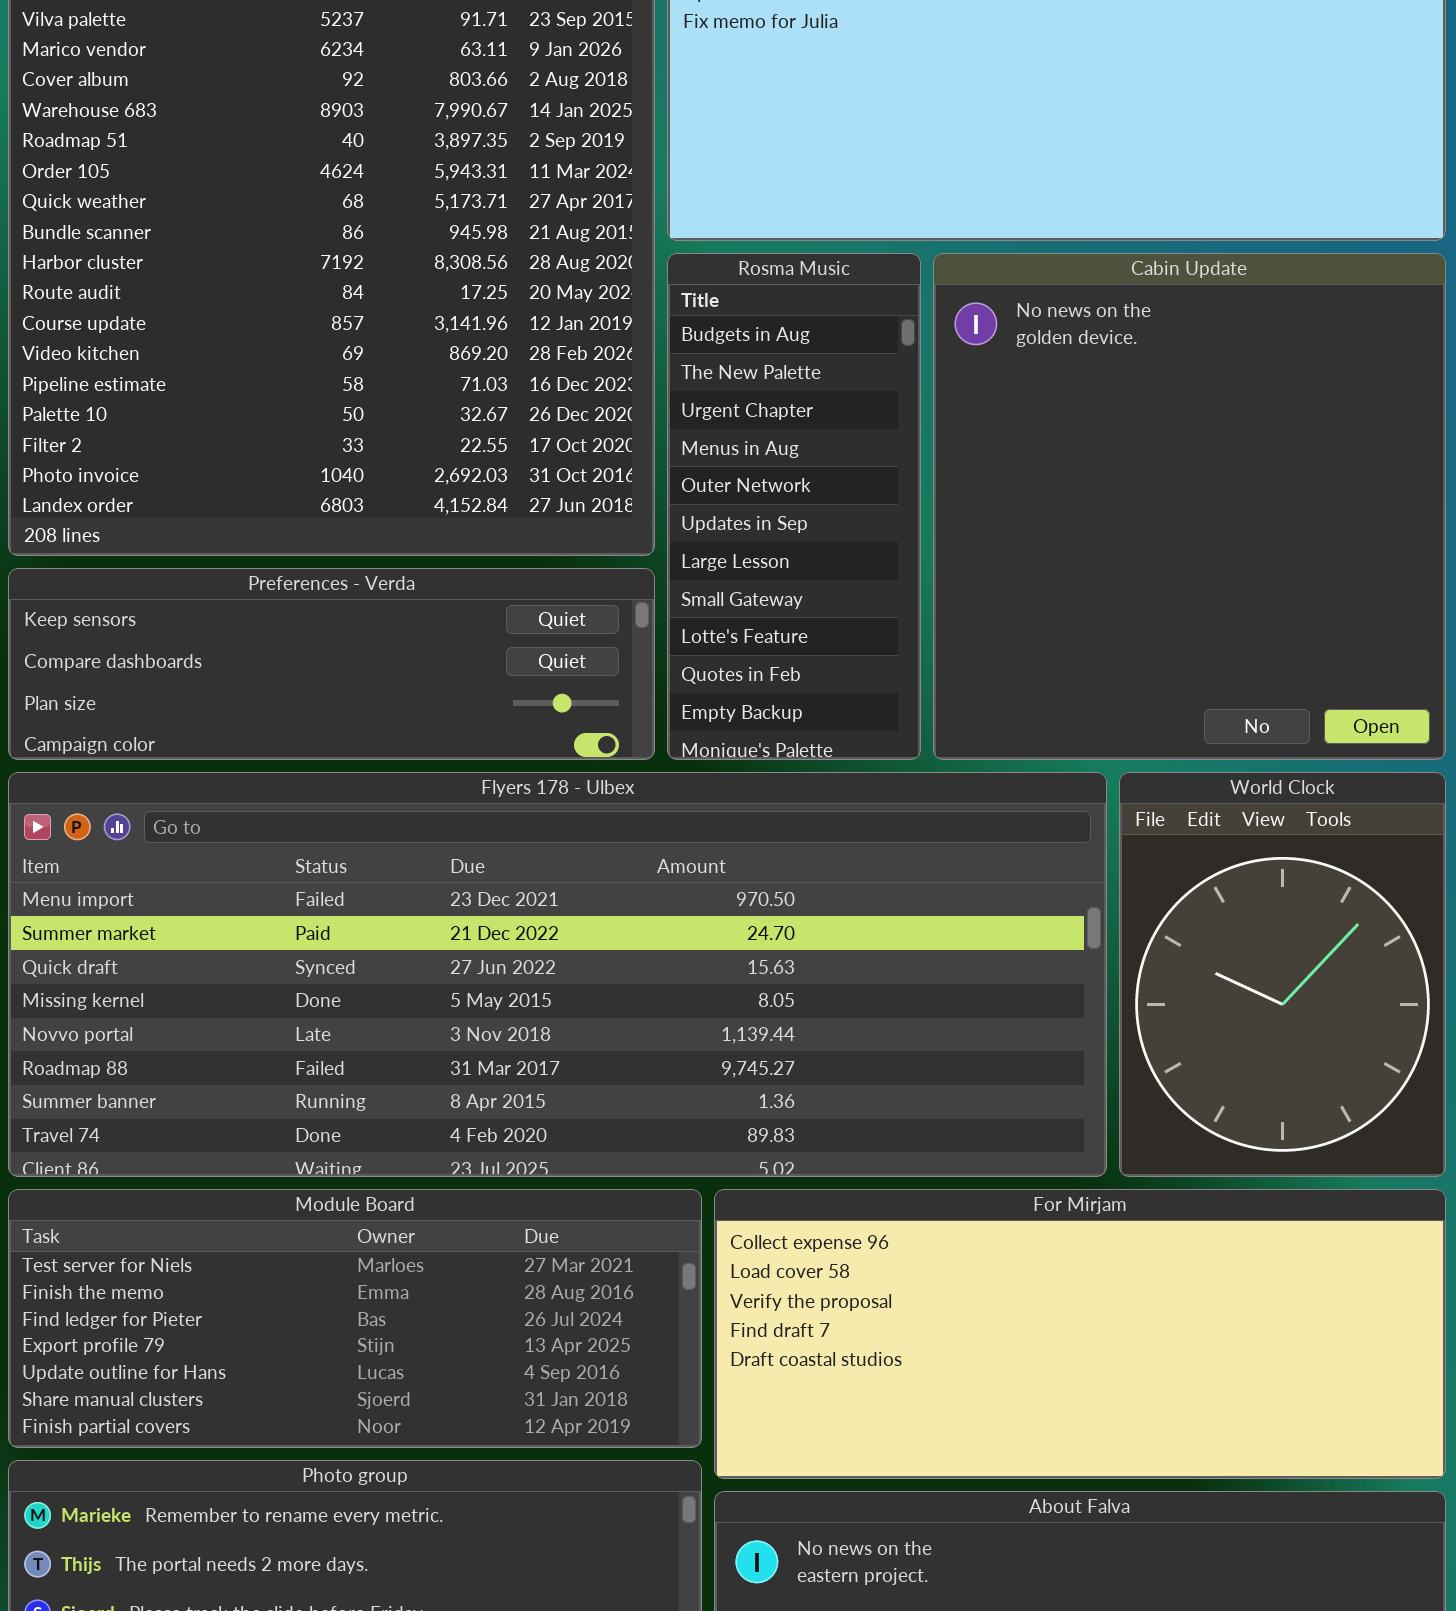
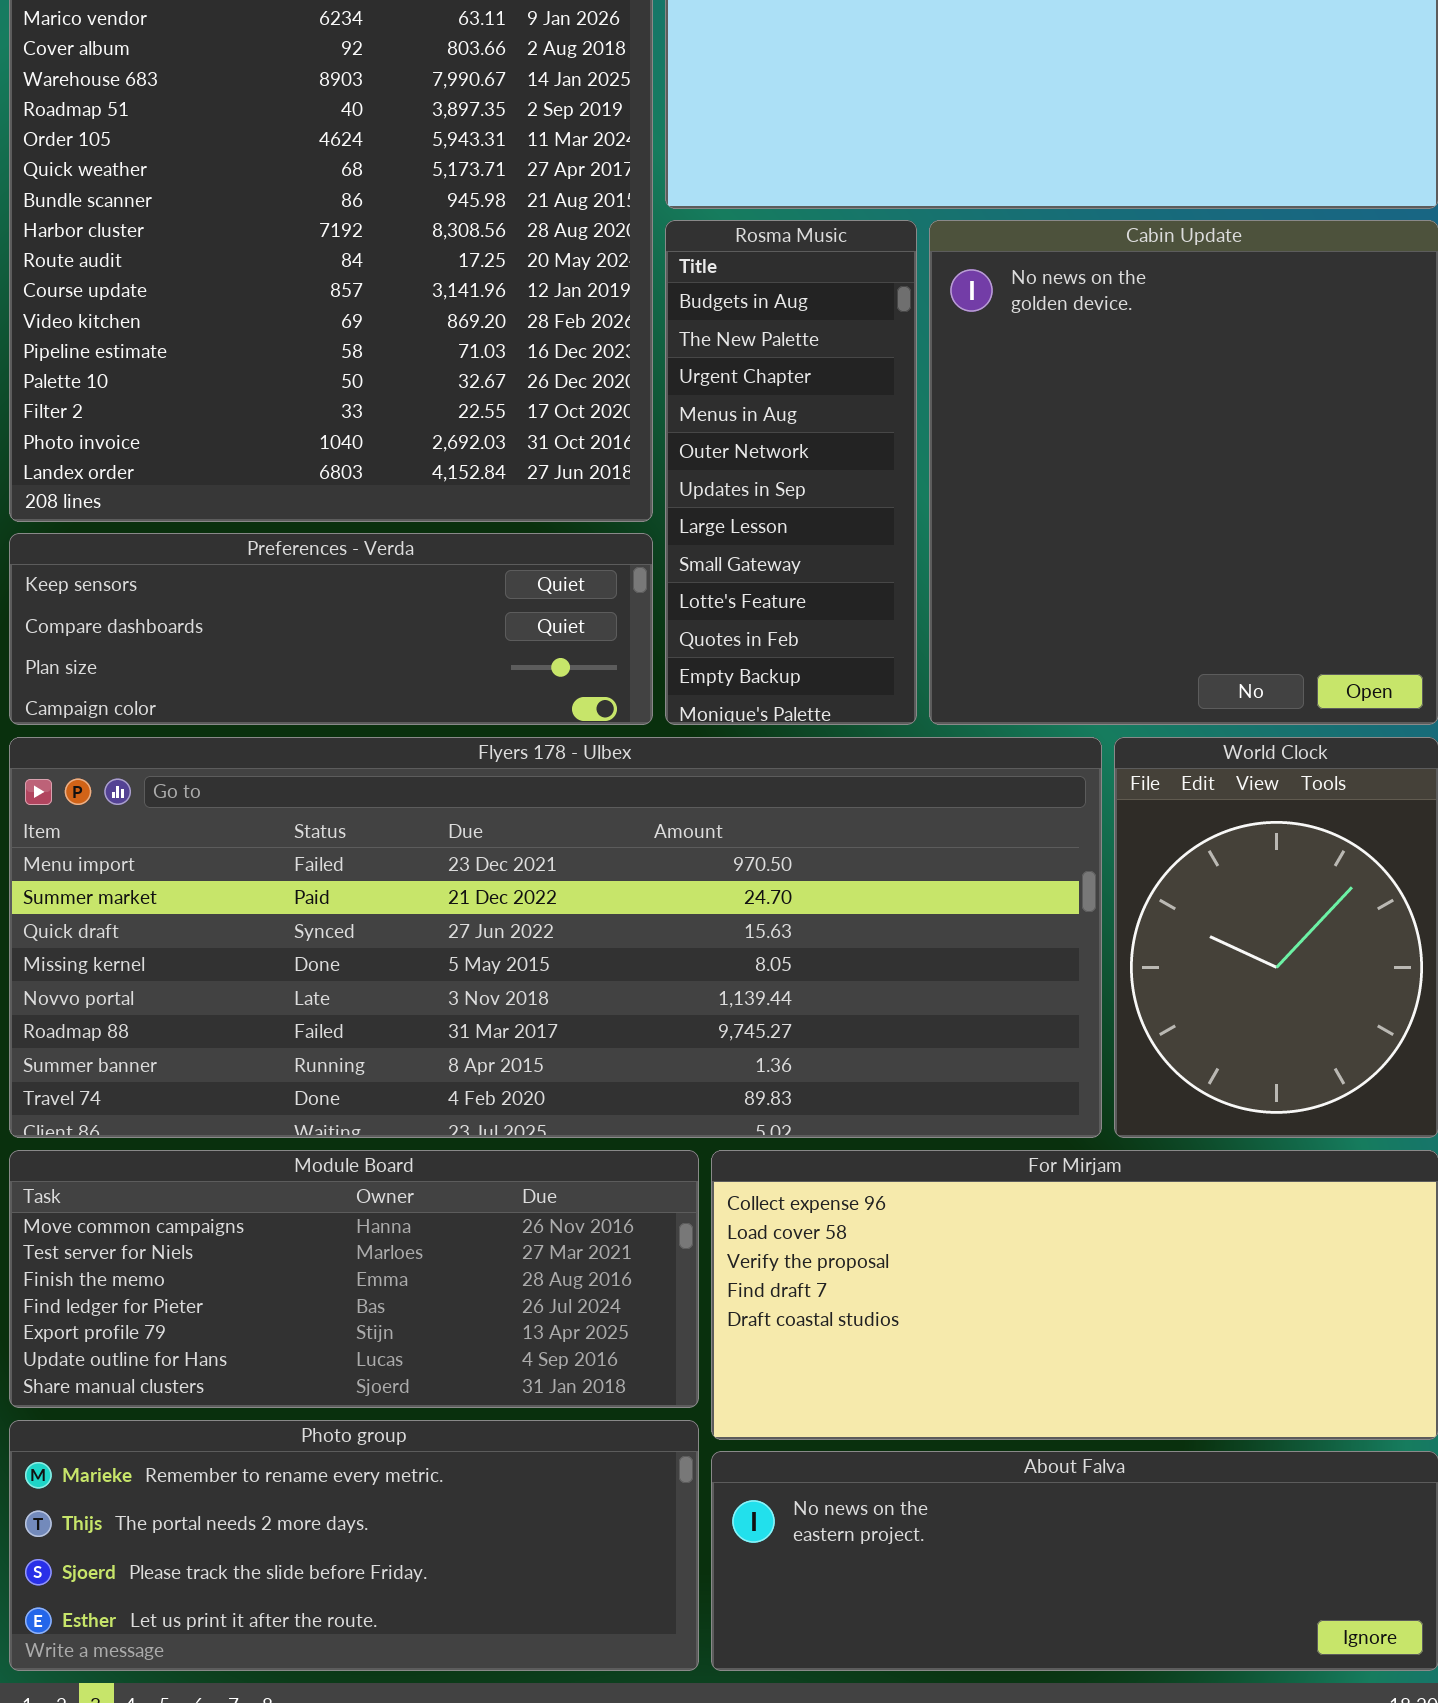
Module Board: [8,1189,702,1448] -> [9,1150,699,1408], scrolled up 1 row

